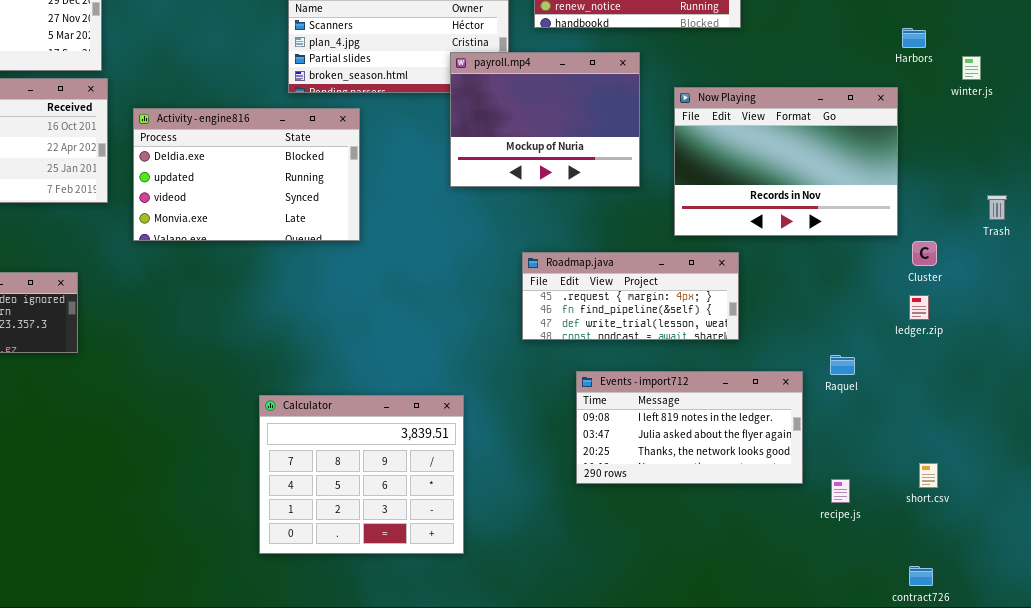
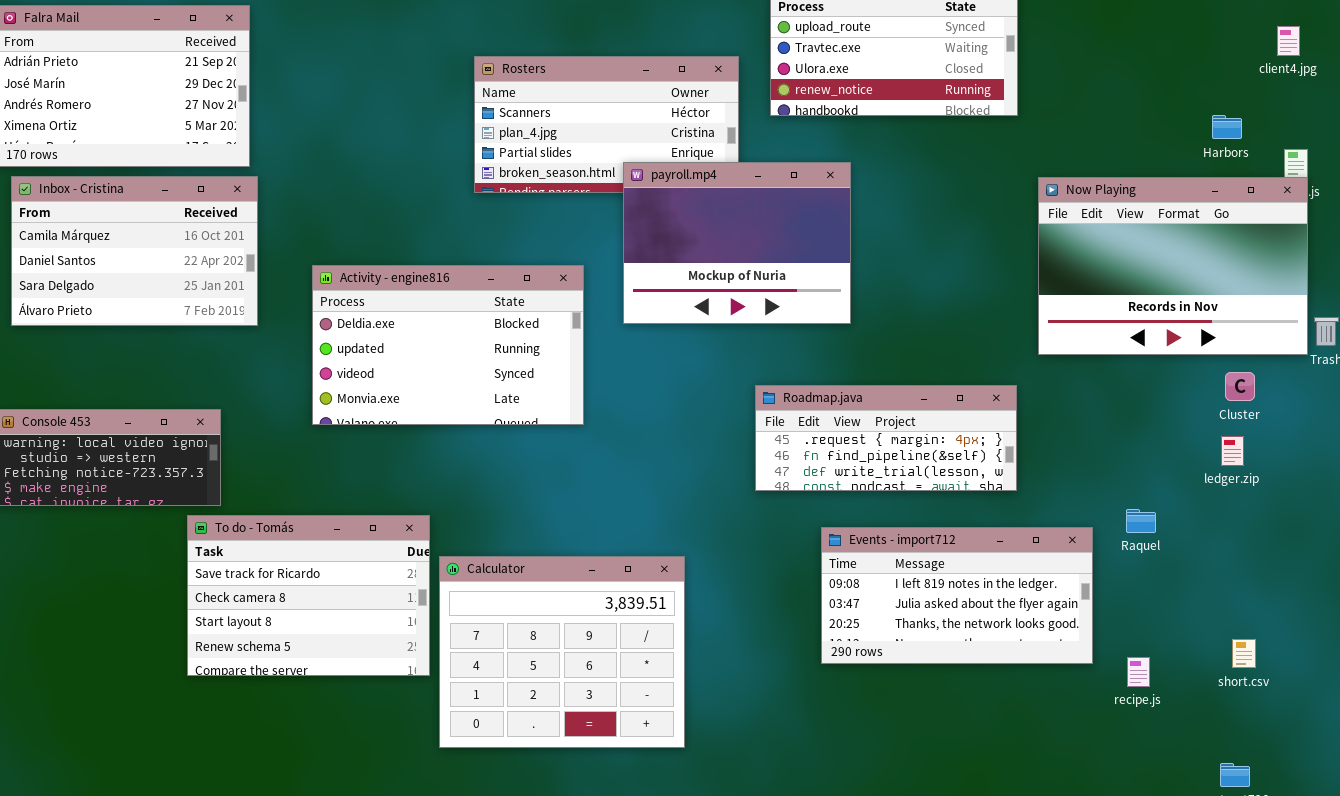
payroll.mp4: [450,52,640,187] -> [623,162,851,324], moved
Now Playing: [674,87,898,236] -> [1038,177,1308,355], moved
Activity - engine816: [133,108,360,241] -> [312,265,584,425], moved
To do - Tomás: none -> [187,515,430,676], opened

